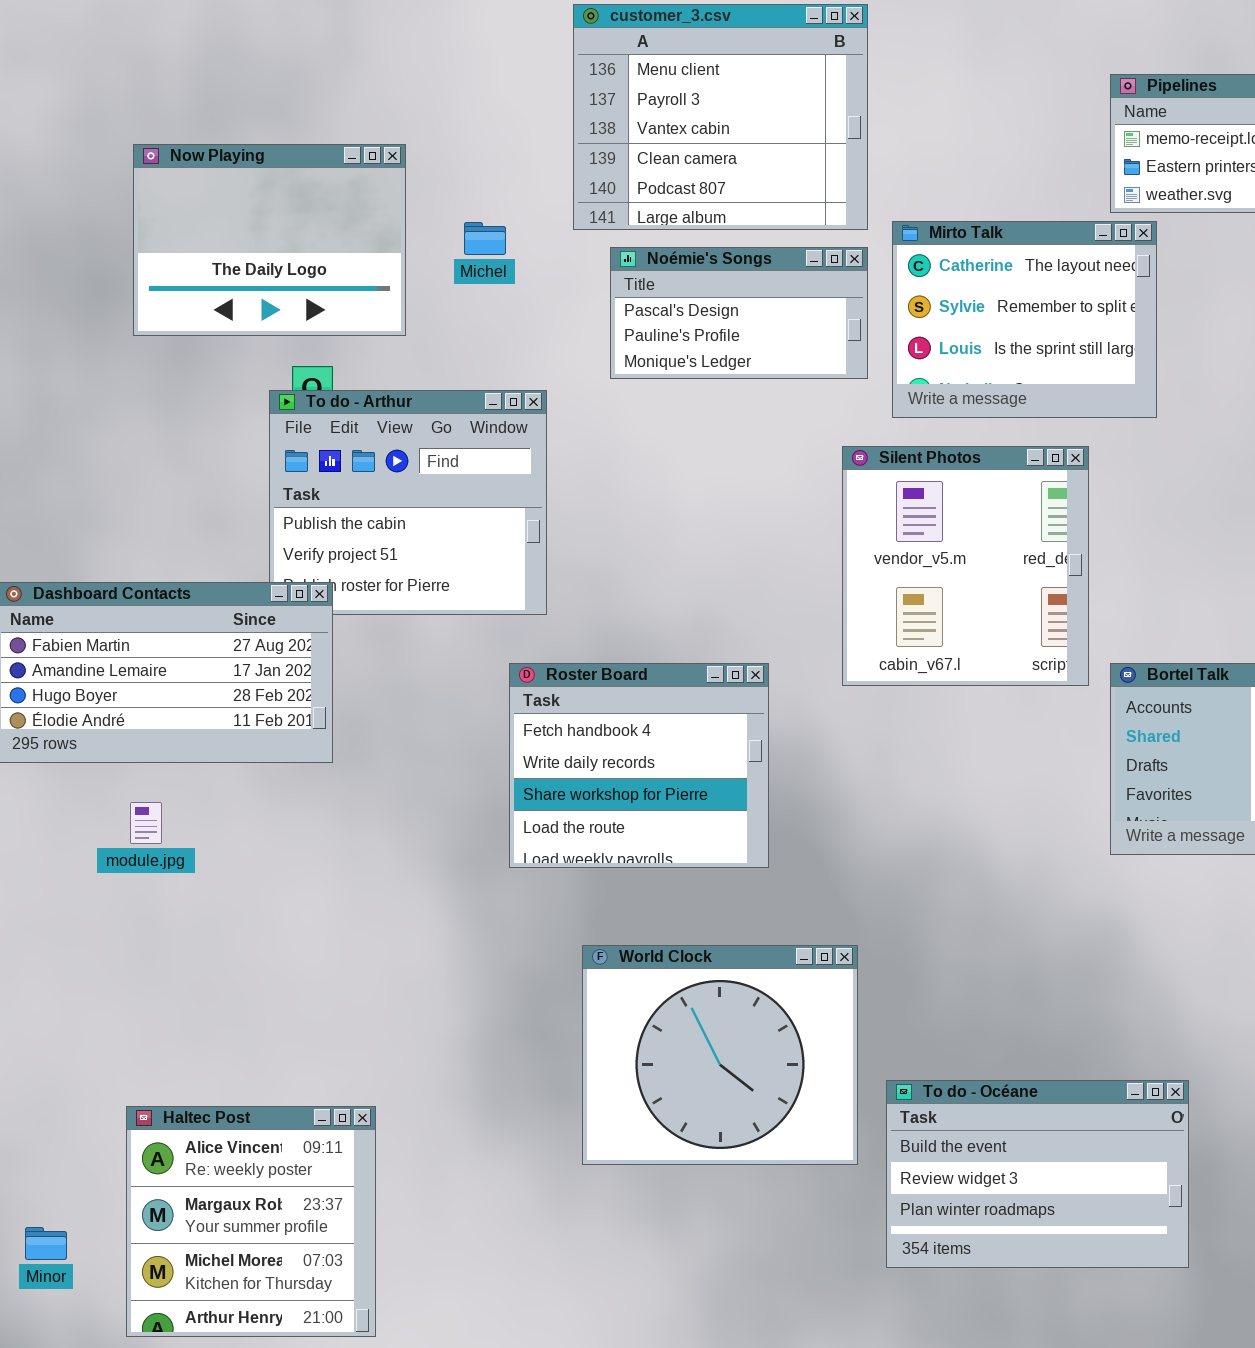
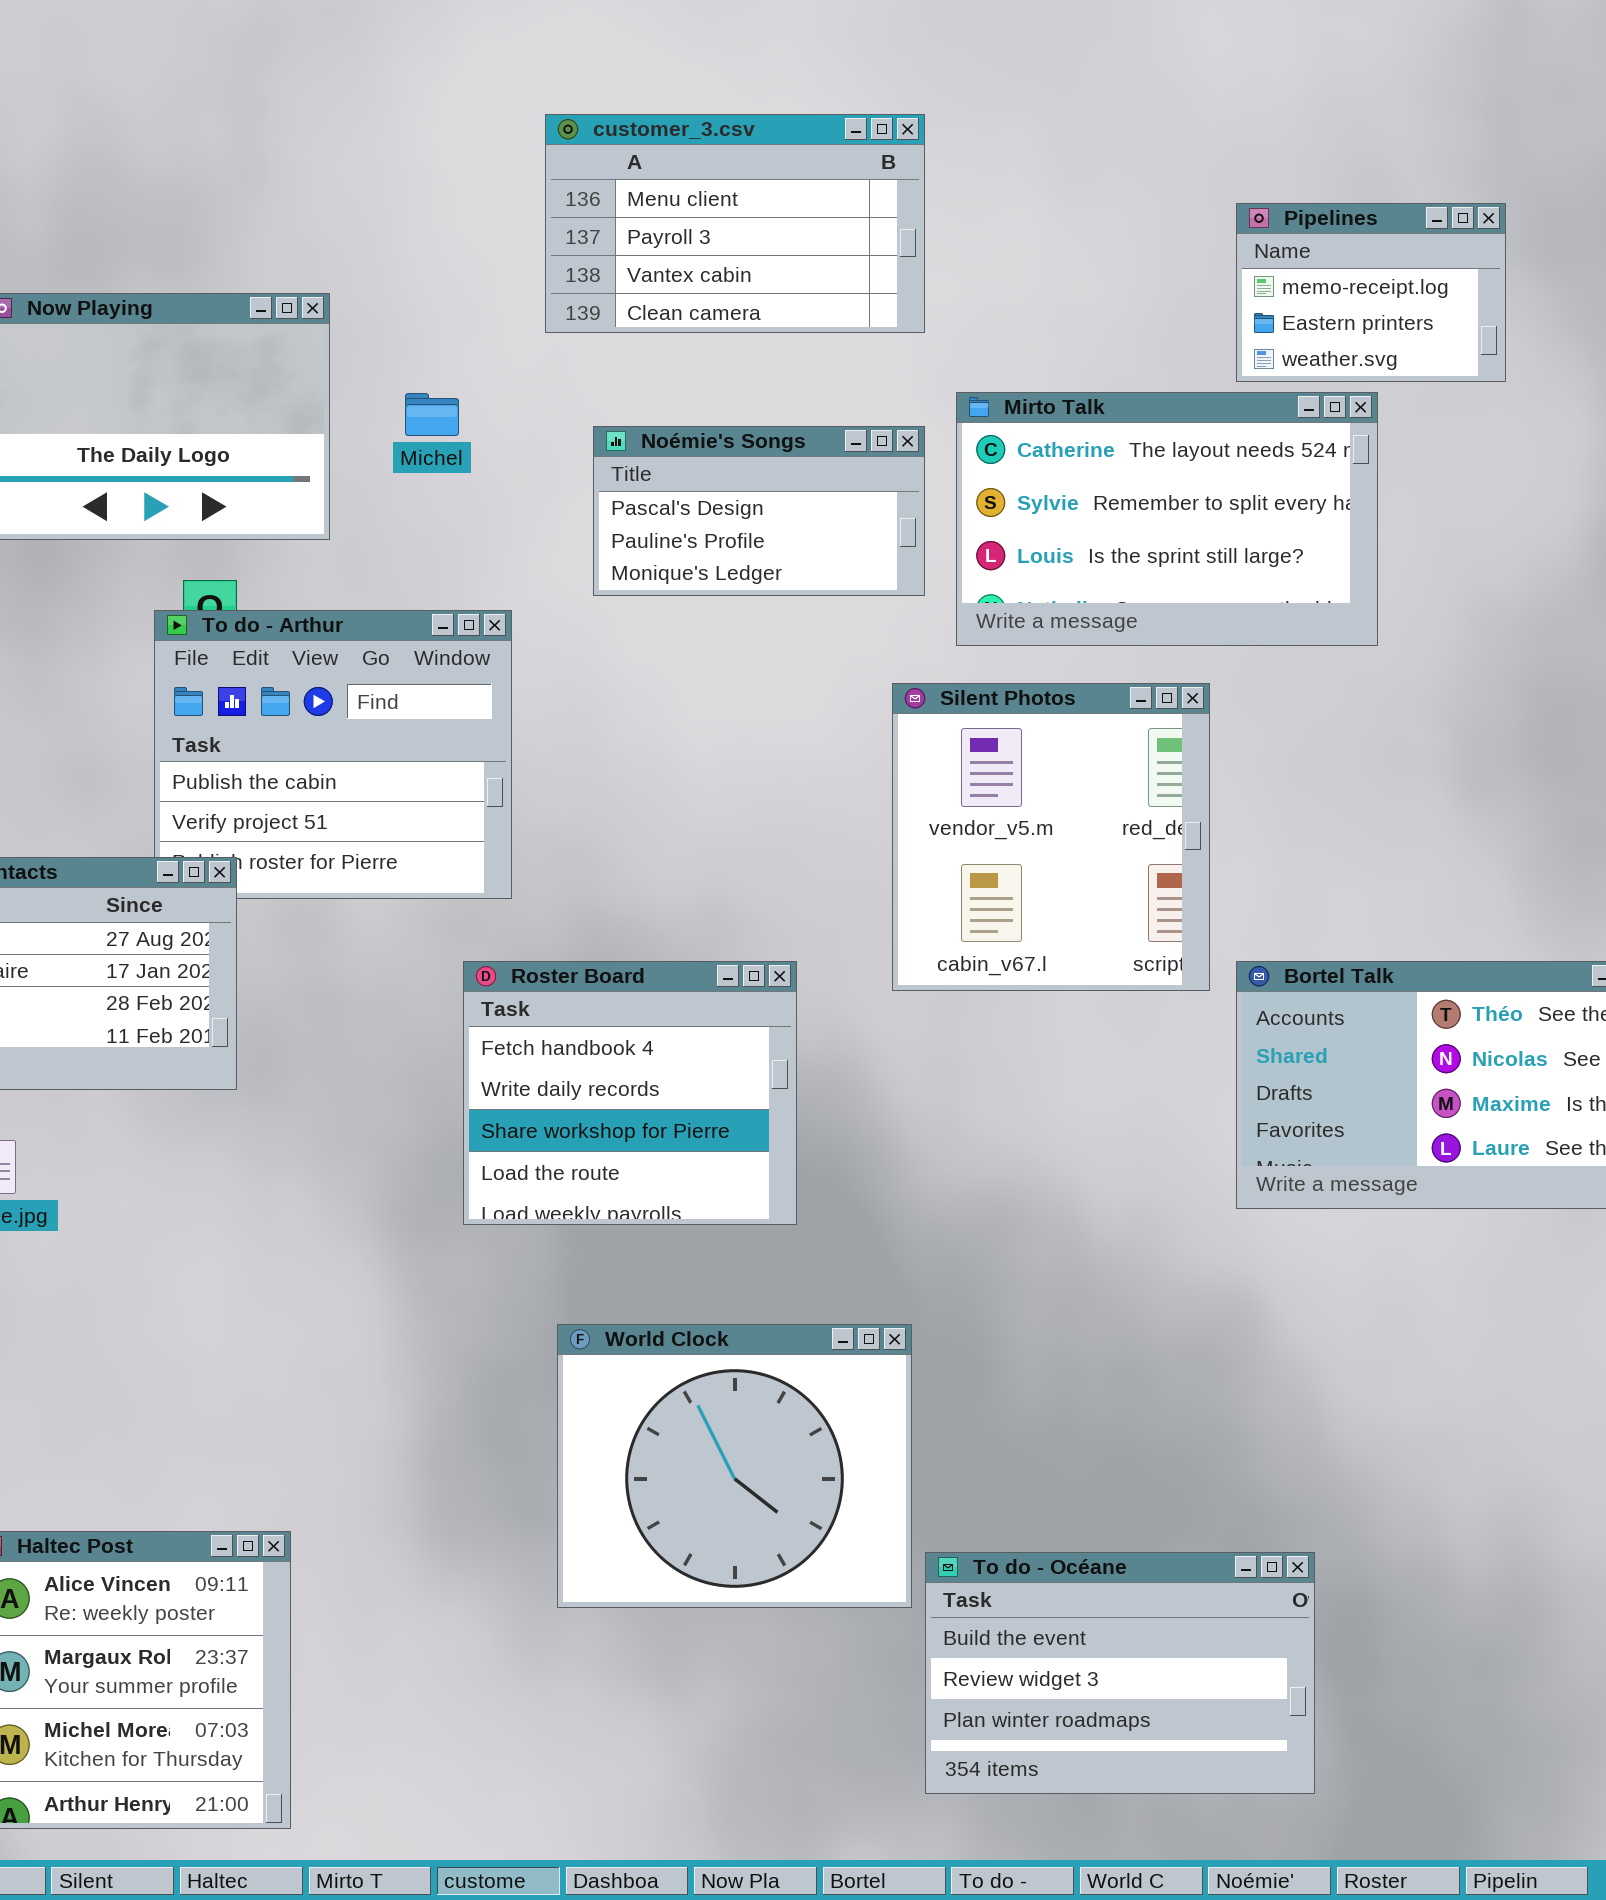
customer_3.csv: [573,4,868,230] -> [545,114,925,333], resized
Mirto Talk: [892,221,1157,418] -> [956,392,1378,646], resized
To do - Océane: [886,1080,1189,1268] -> [925,1552,1315,1794], moved

